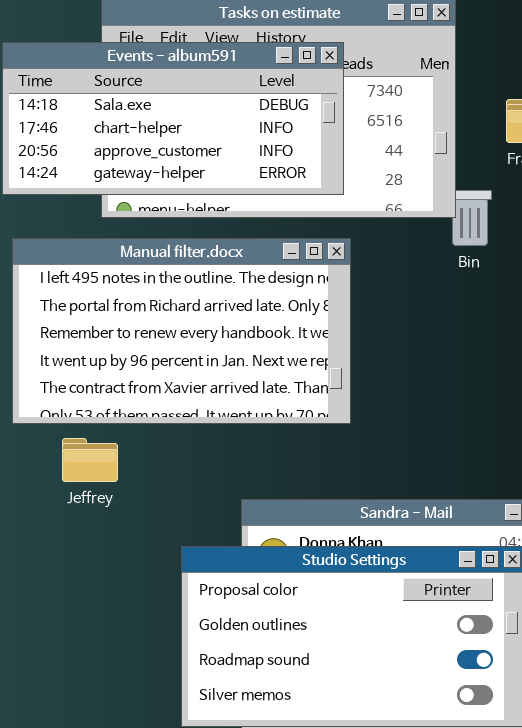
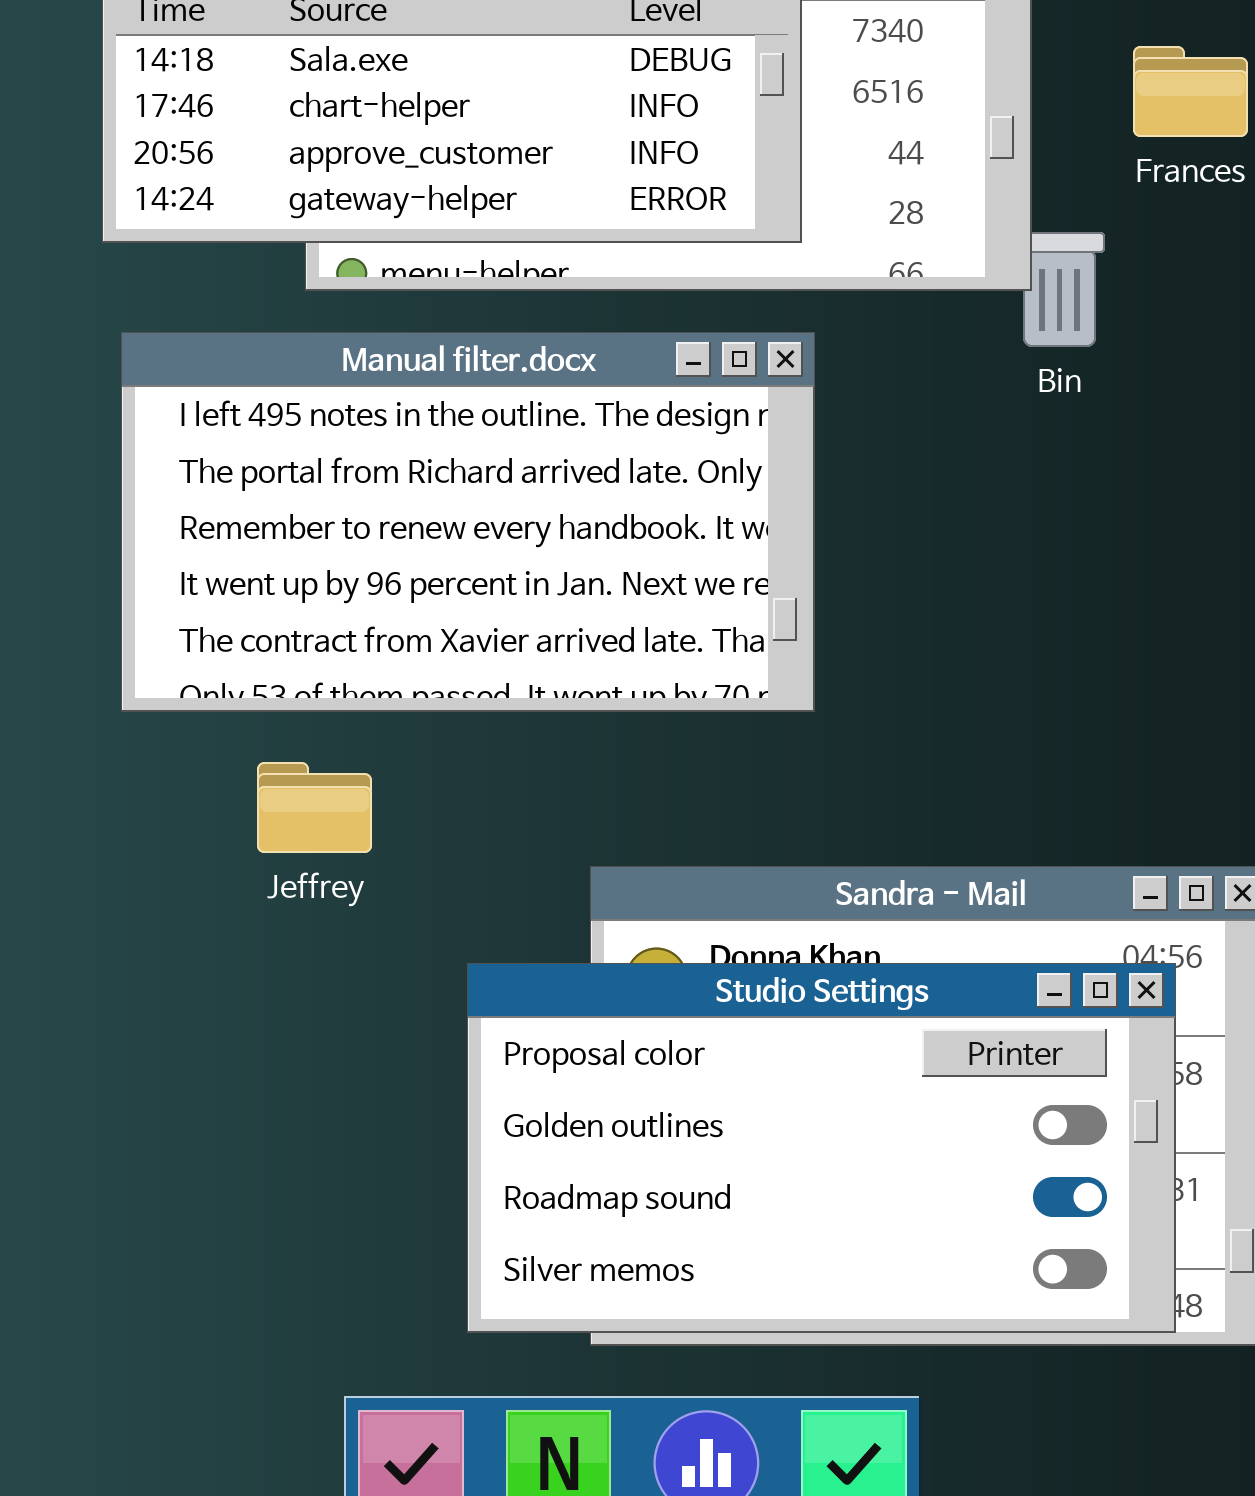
Jeffrey: [62,438,118,482] -> [257,762,372,853], moved

